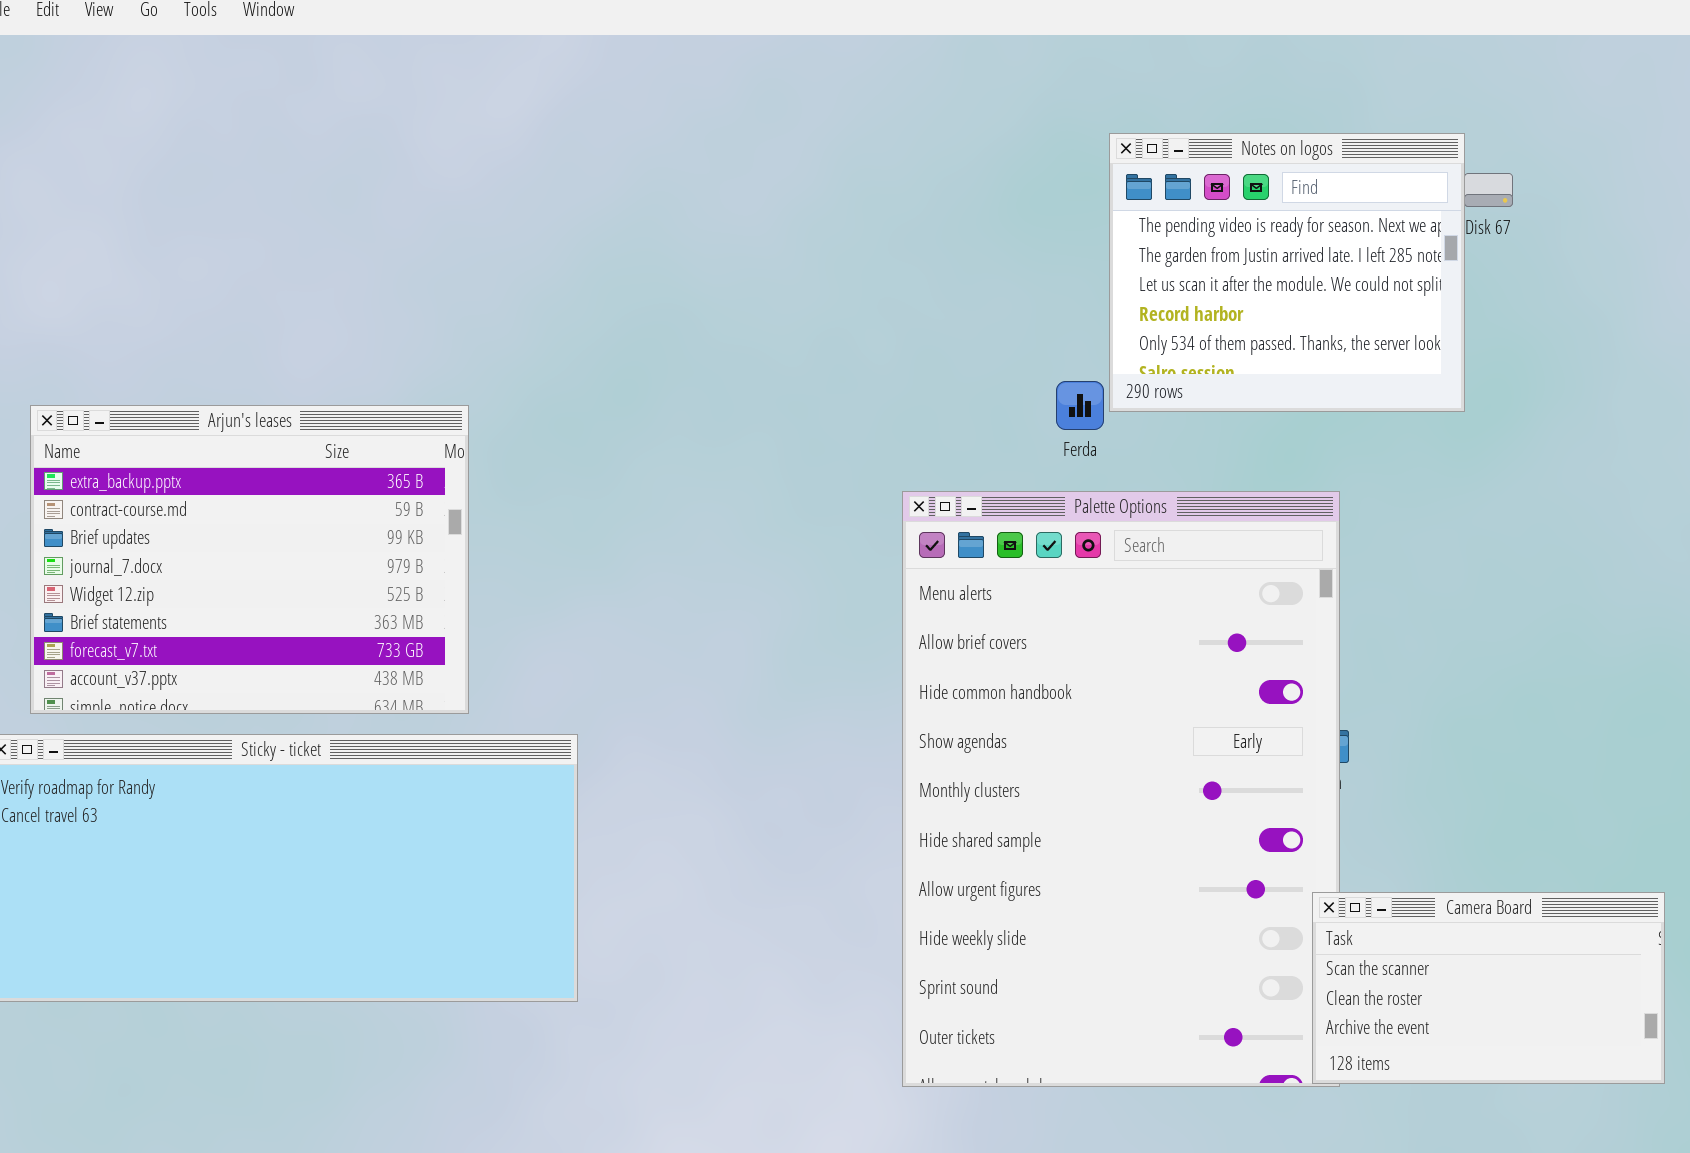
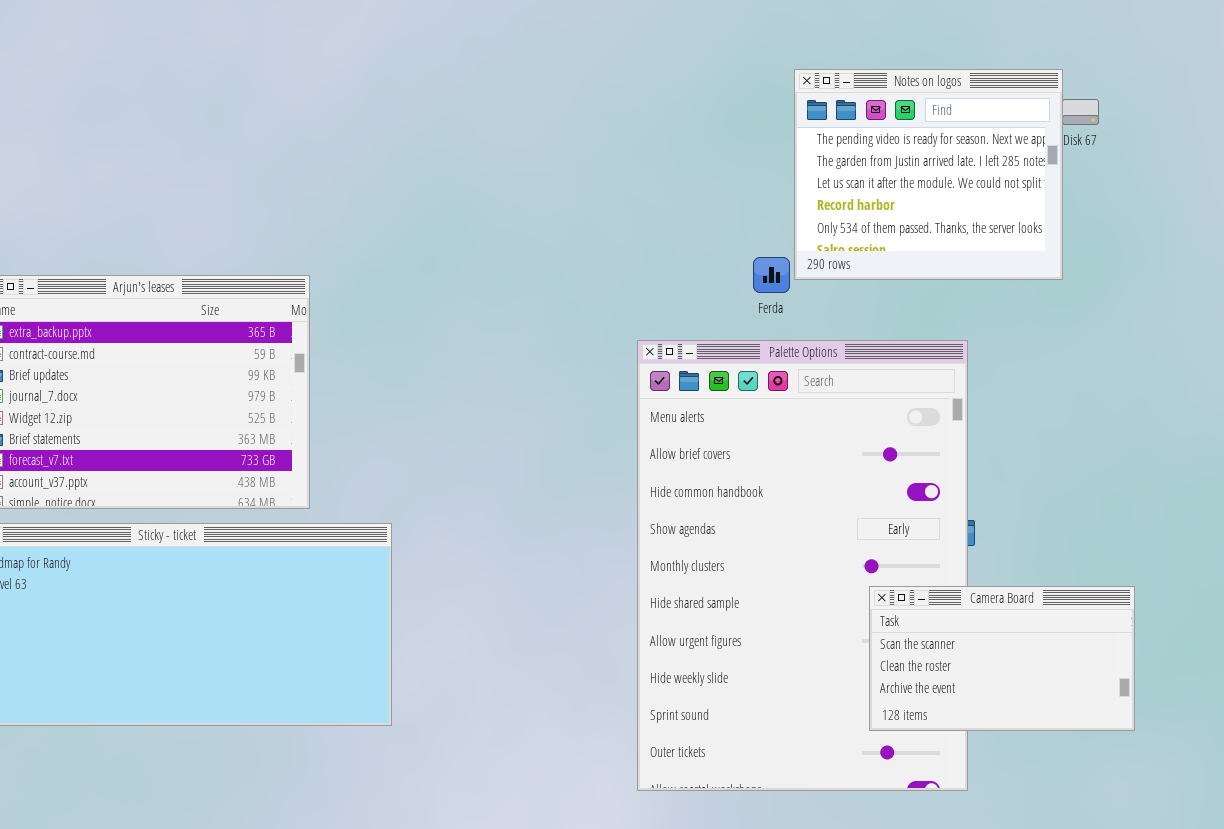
Camera Board: [1312,892,1665,1084] -> [869,586,1135,731], moved

